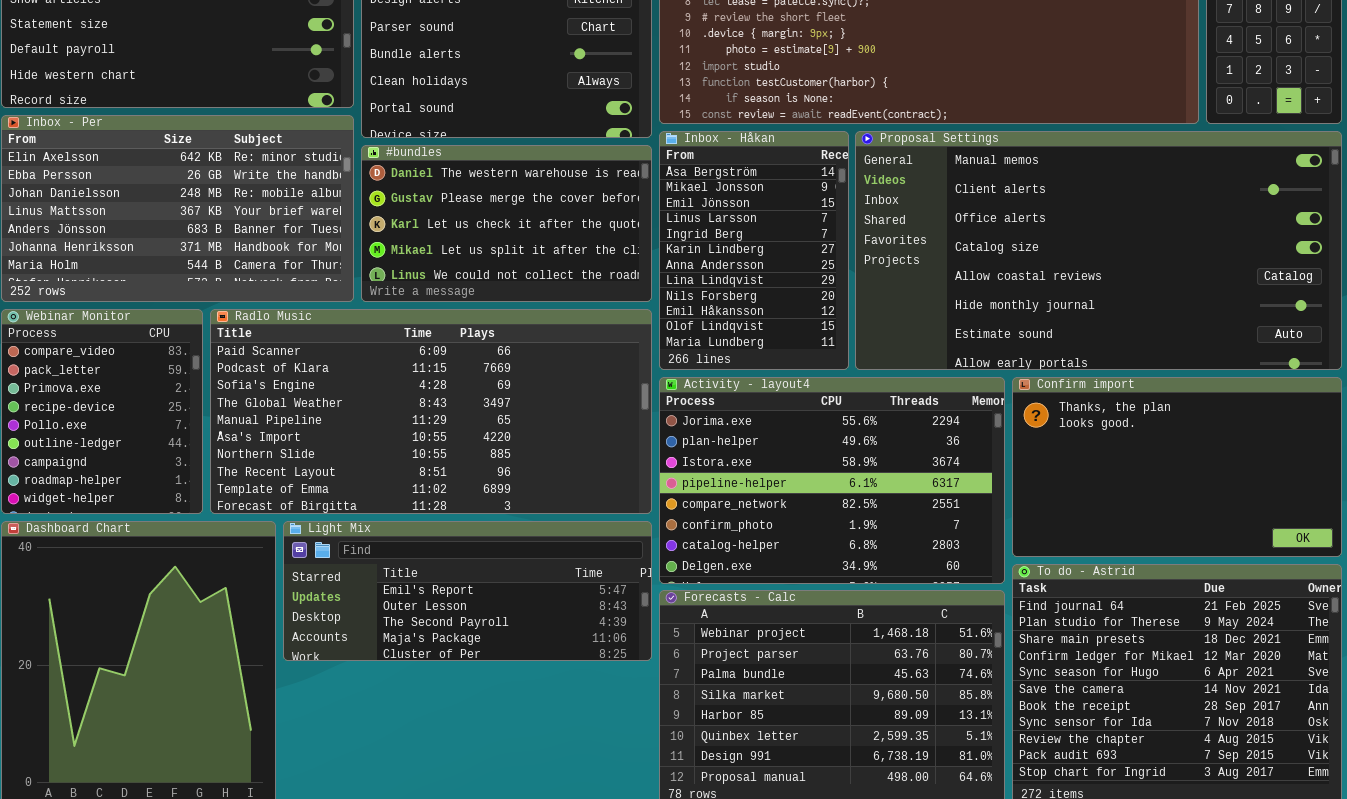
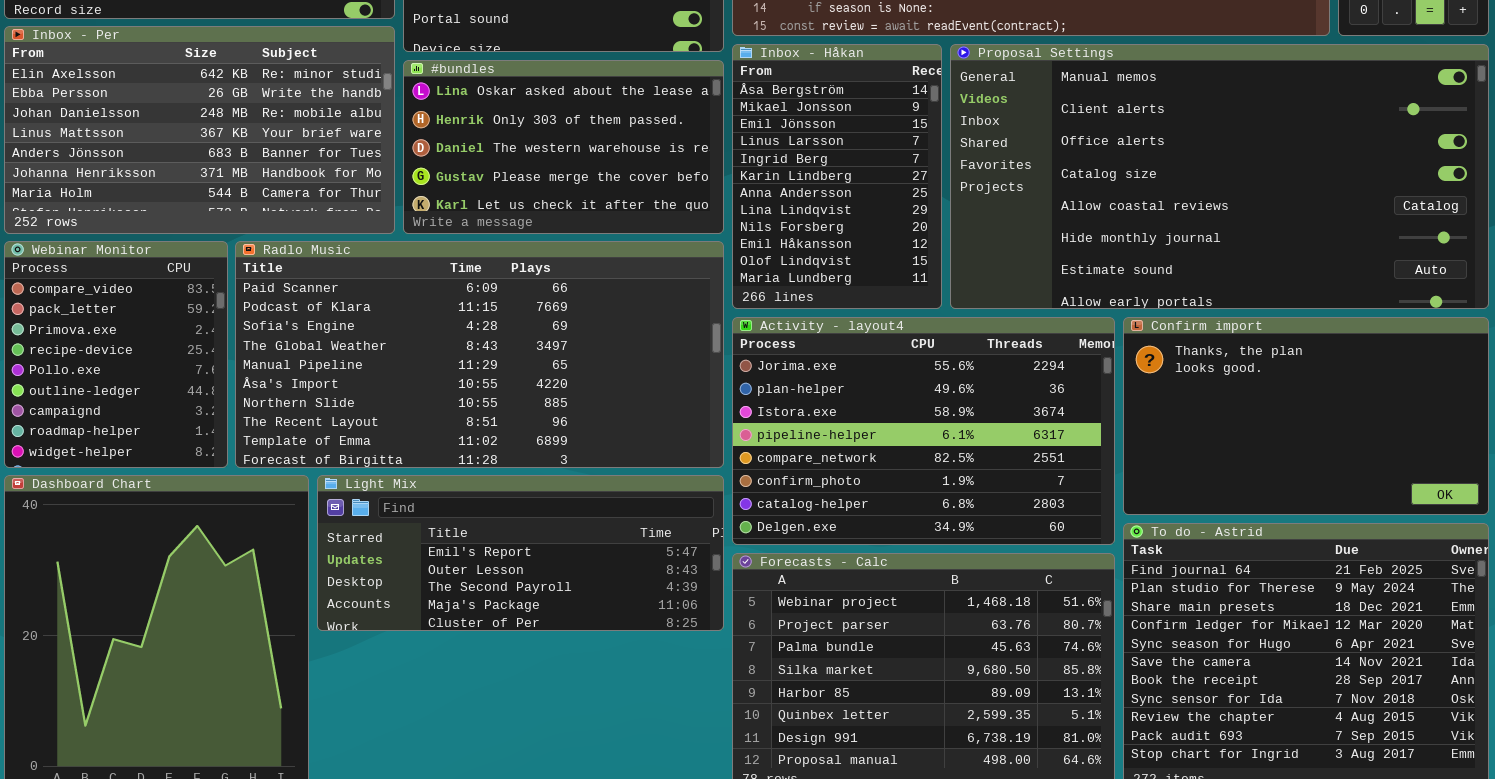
#bundles: [361,145,652,302] -> [403,60,724,234], scrolled up 2 rows

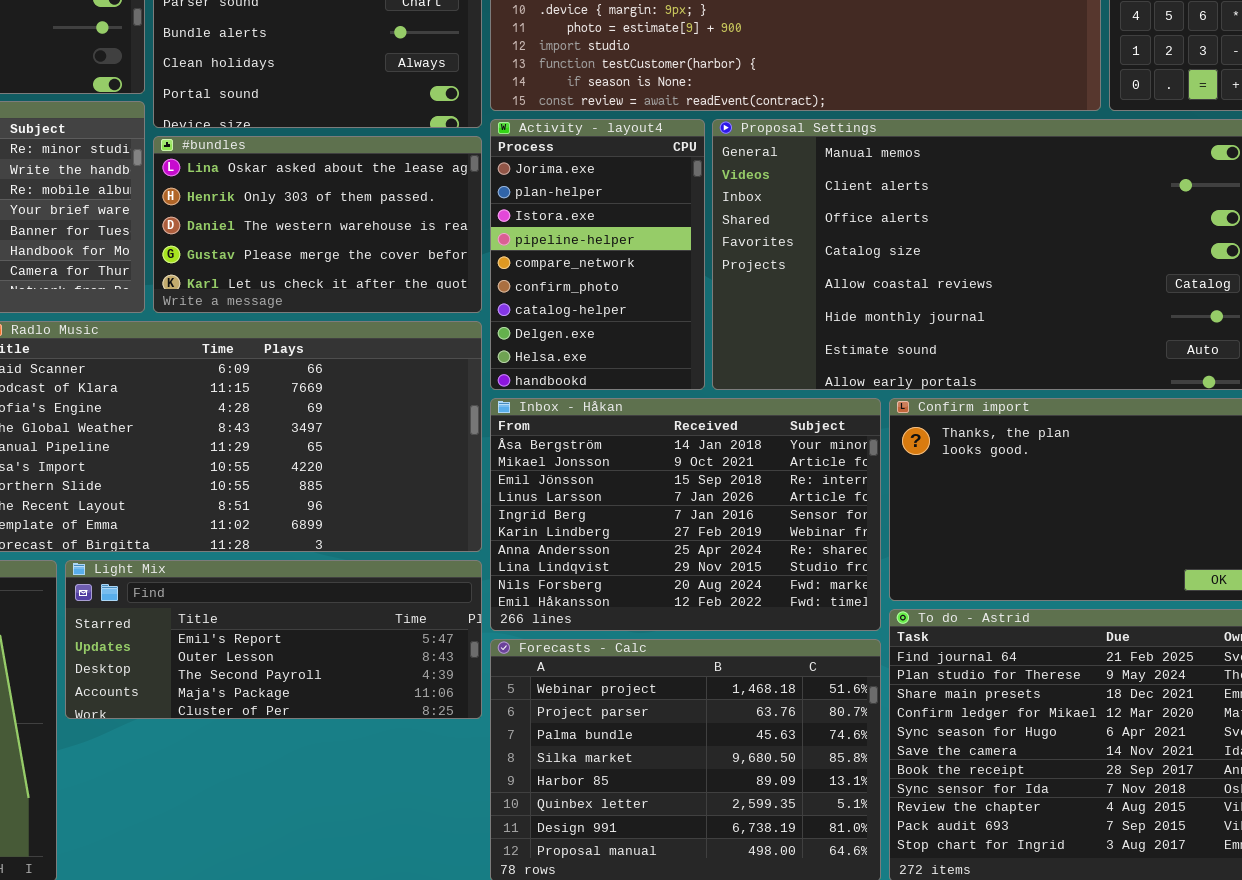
Inbox - Håkan: [732,44,942,309] -> [490,398,881,631], moved, resized
Activity - layout4: [732,317,1115,545] -> [490,119,705,390], moved, resized

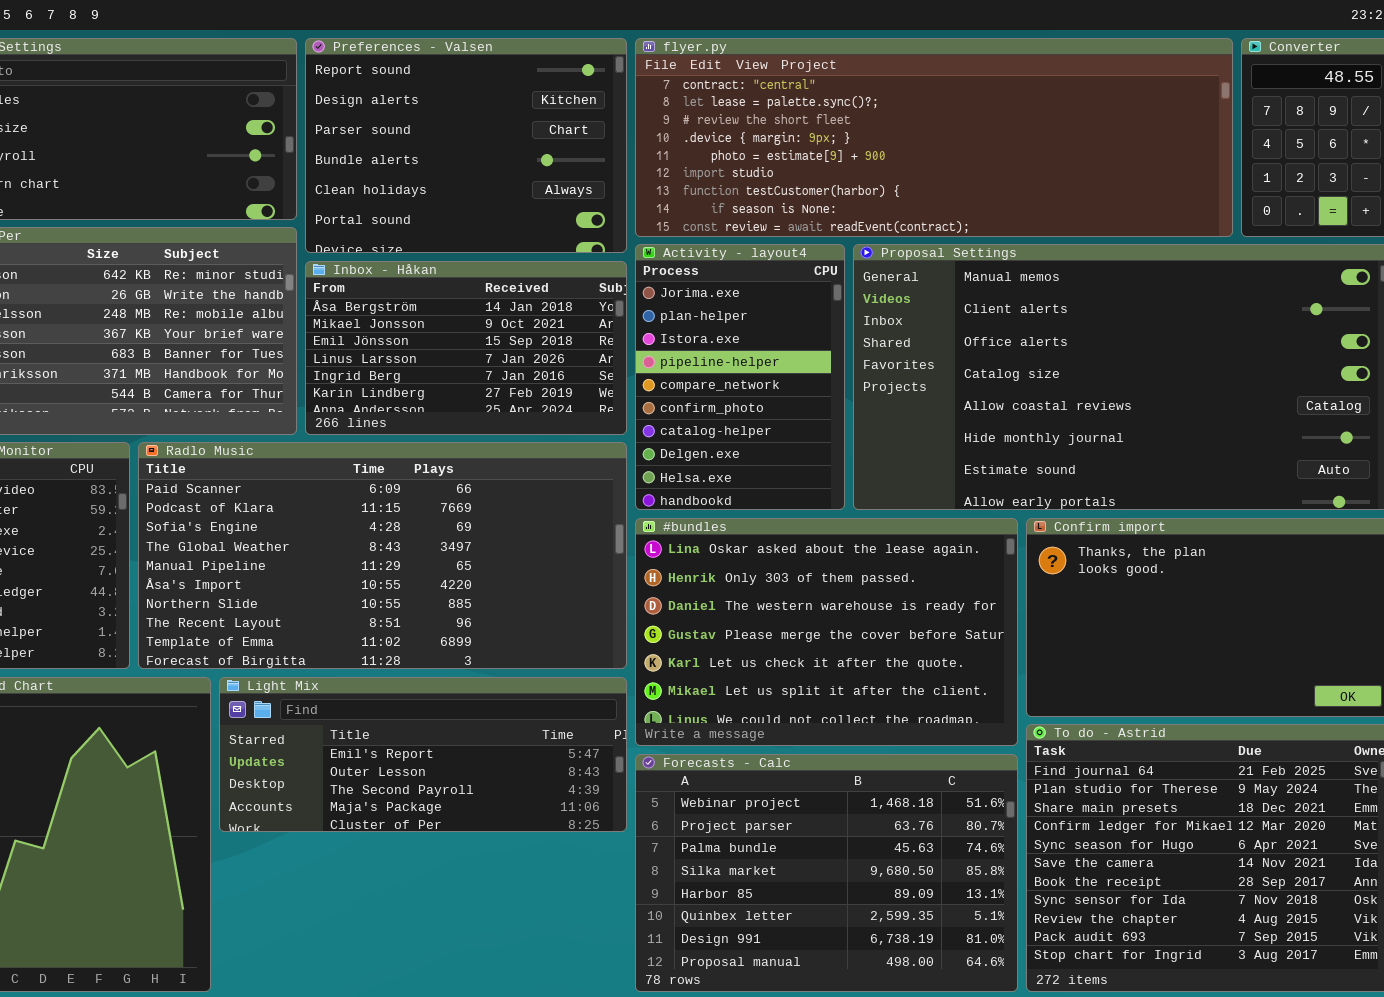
#bundles: [153,136,482,313] -> [635,518,1018,746], moved, resized
Inbox - Håkan: [490,398,881,631] -> [305,261,627,435], moved, resized

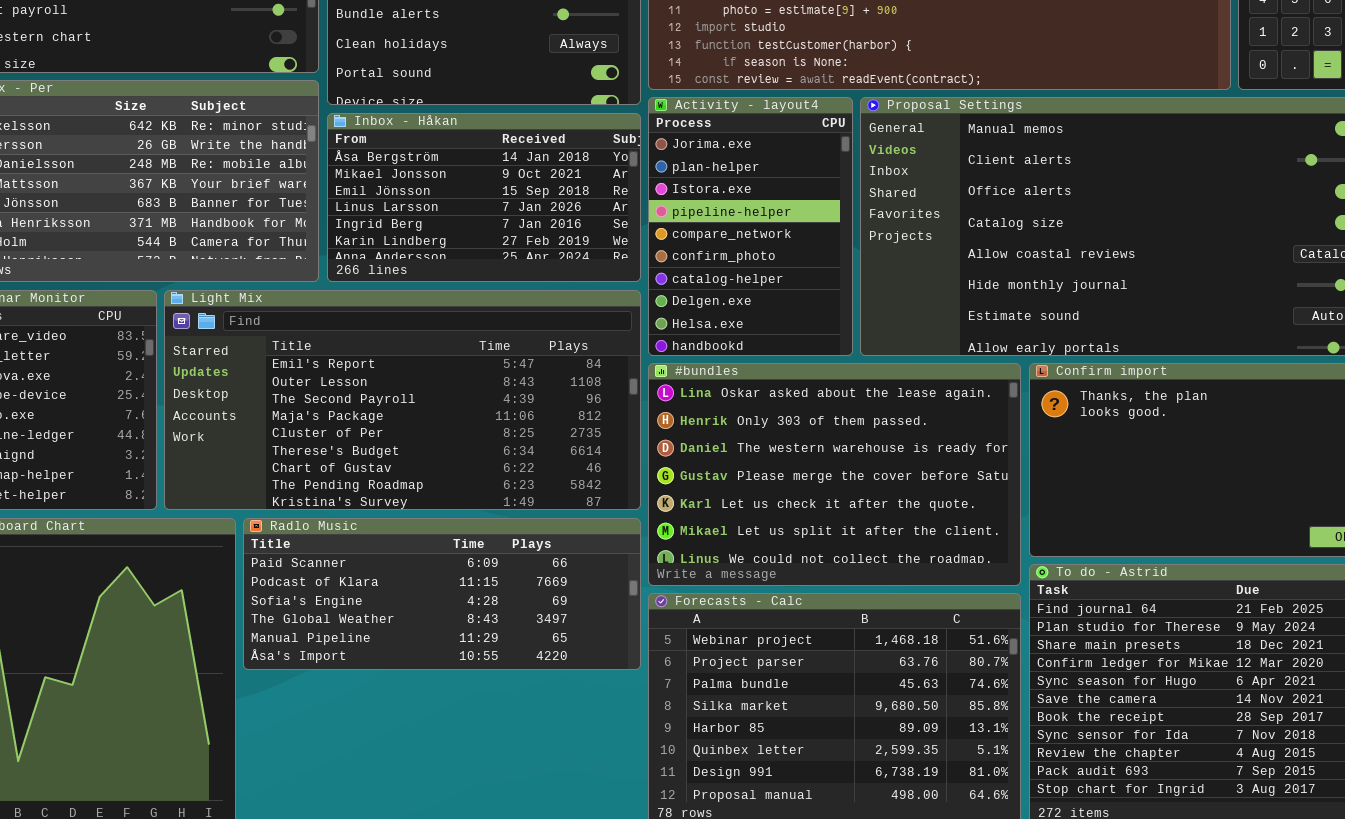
Radlo Music: [138,442,627,669] -> [243,518,641,670], moved, resized
Light Mix: [219,677,627,832] -> [164,290,641,510], moved, resized

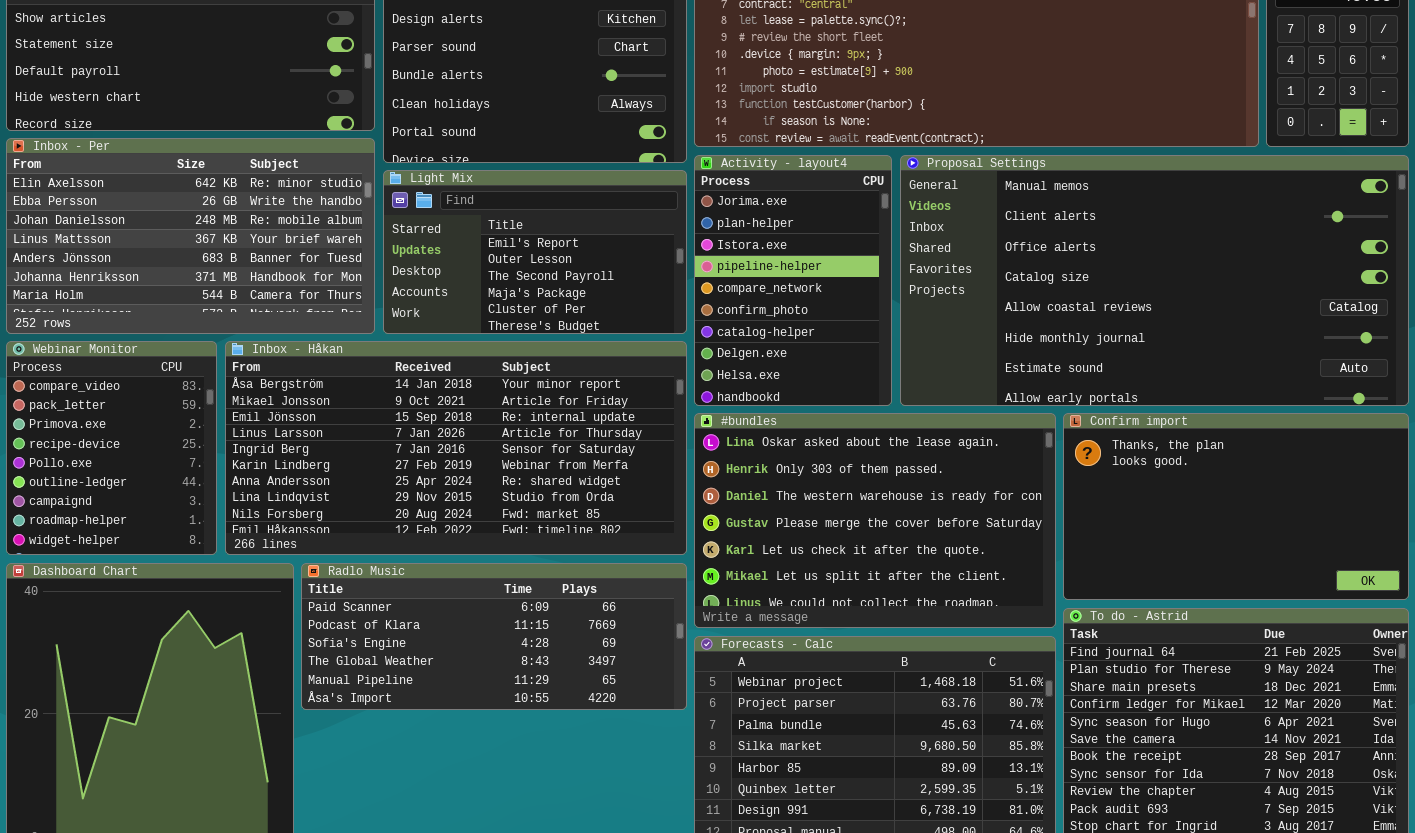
Inbox - Håkan: [327,113,641,282] -> [225,341,687,555], moved, resized
Light Mix: [164,290,641,510] -> [383,170,687,334], moved, resized

